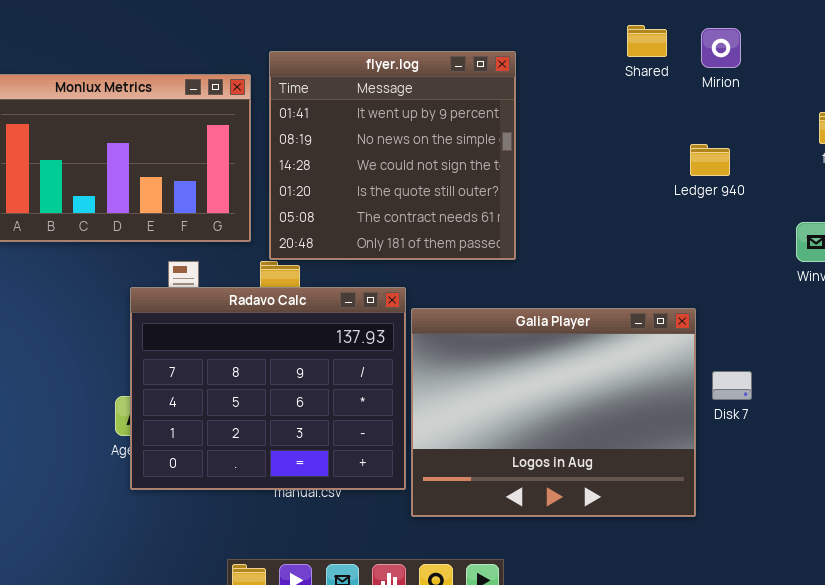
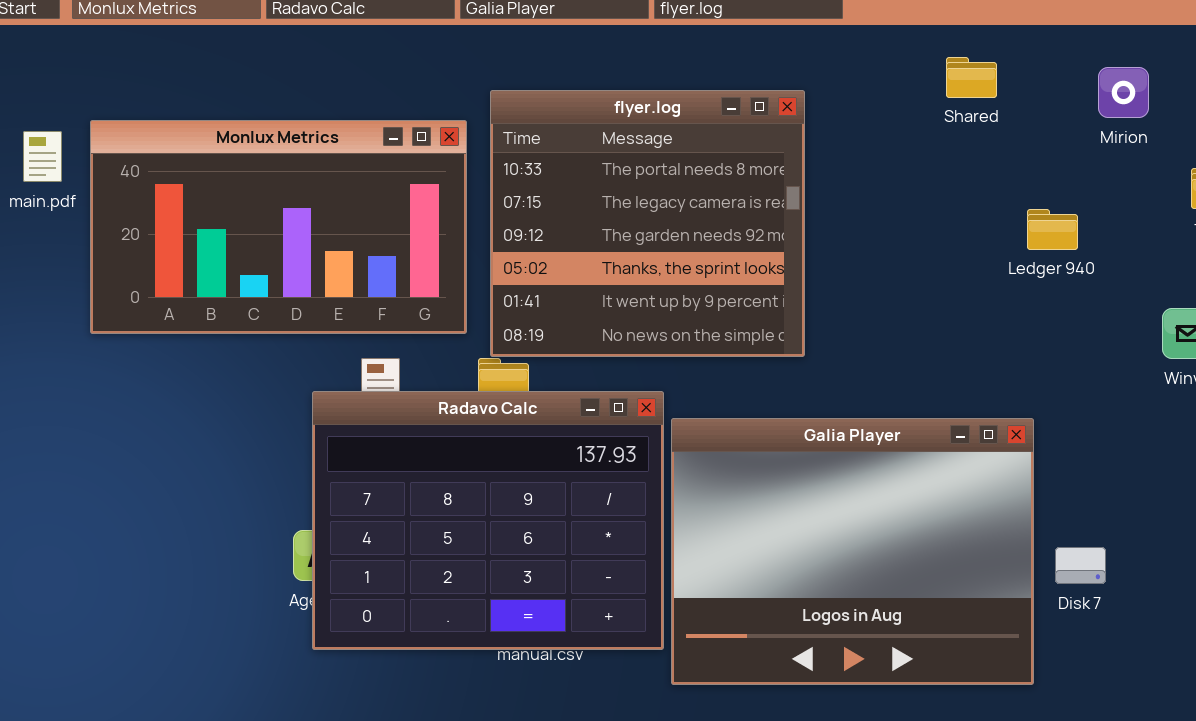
Mirion: [701,28,741,68] -> [1098,67,1149,118], moved
flyer.log: [269,51,516,260] -> [490,90,805,357], scrolled up 4 rows
Disk 7: [712,371,752,400] -> [1055,547,1106,584], moved

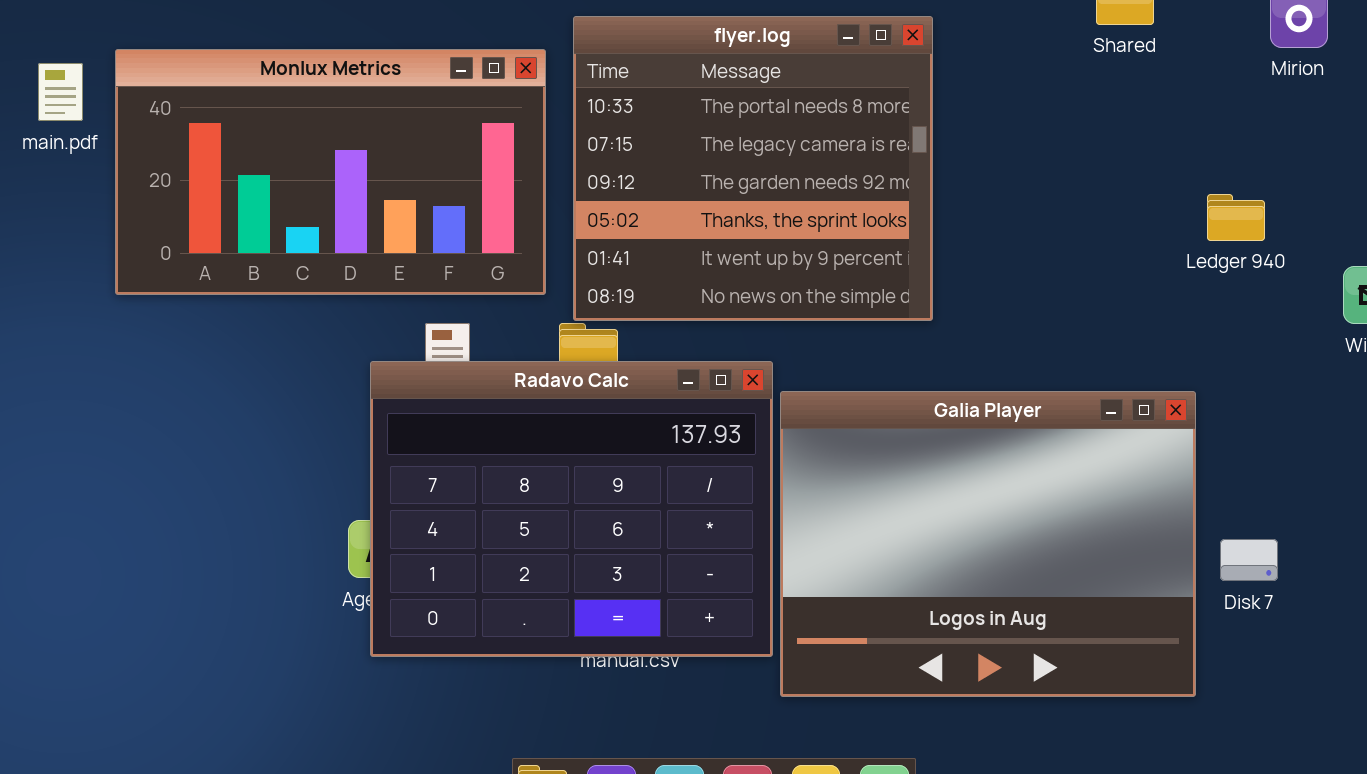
Ledger 940: [1027,209,1078,250] -> [1207,194,1265,241], moved

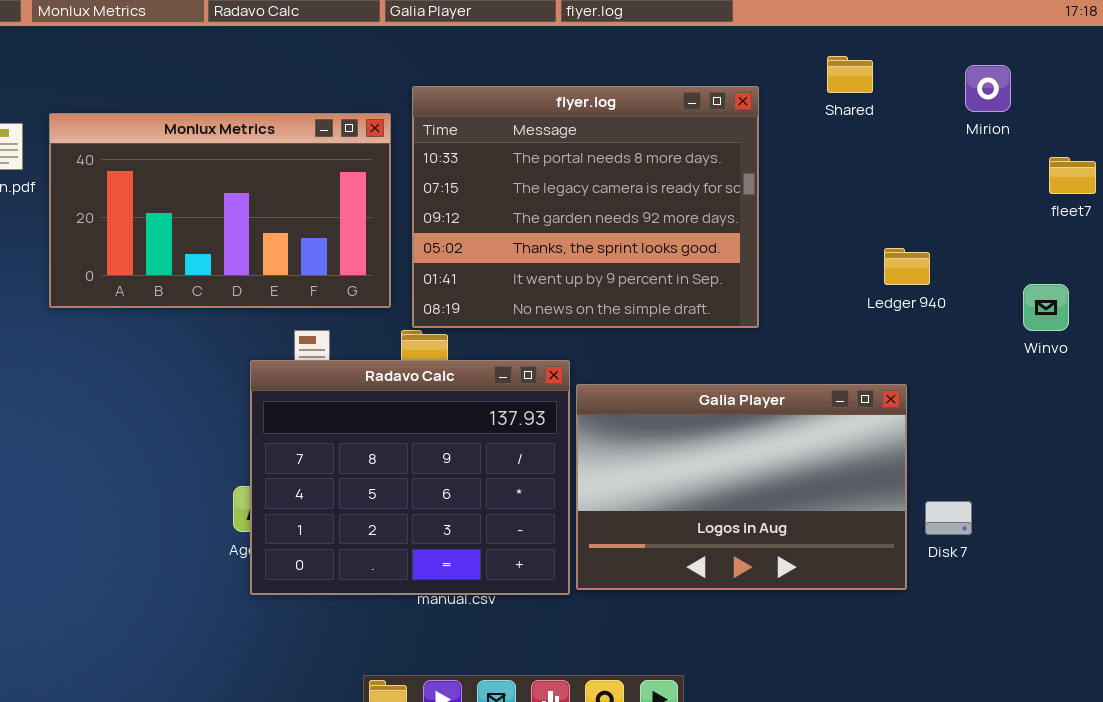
flyer.log: [573,16,933,321] -> [412,86,759,328], resized
Ledger 940: [1207,194,1265,241] -> [884,248,930,285], moved
Galia Player: [780,391,1196,697] -> [576,384,907,590], resized

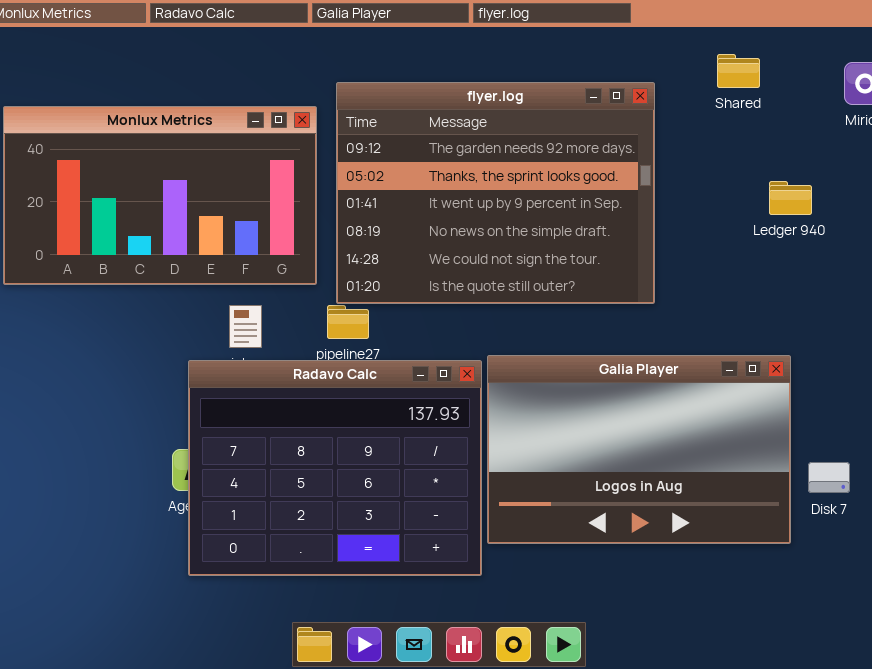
flyer.log: [412,86,759,328] -> [336,82,655,304], scrolled down 2 rows
Ledger 940: [884,248,930,285] -> [769,181,812,215], moved
Radavo Calc: [250,360,570,595] -> [188,360,482,576], moved

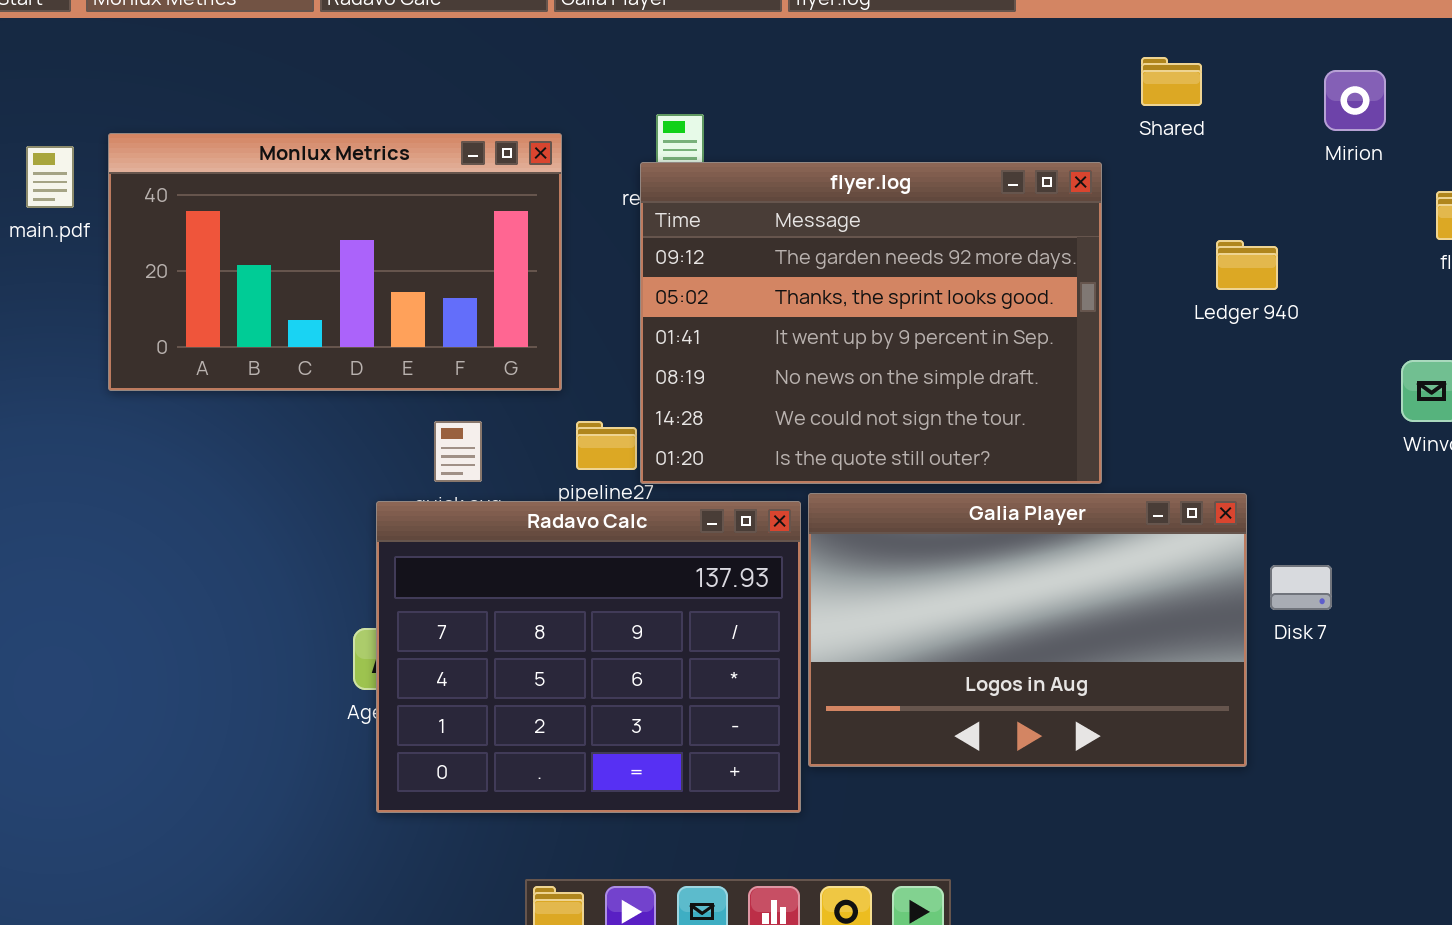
flyer.log: [336,82,655,304] -> [640,162,1102,484], moved
Disk 7: [808,462,850,493] -> [1270,565,1332,610], moved

